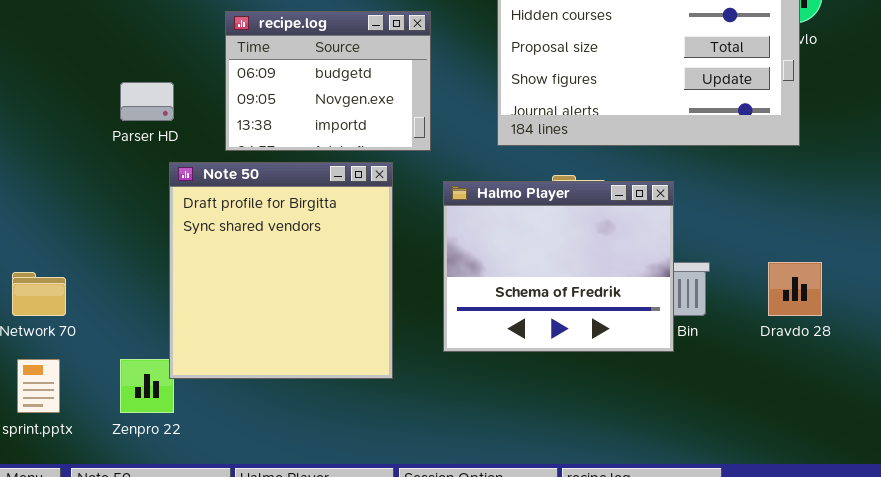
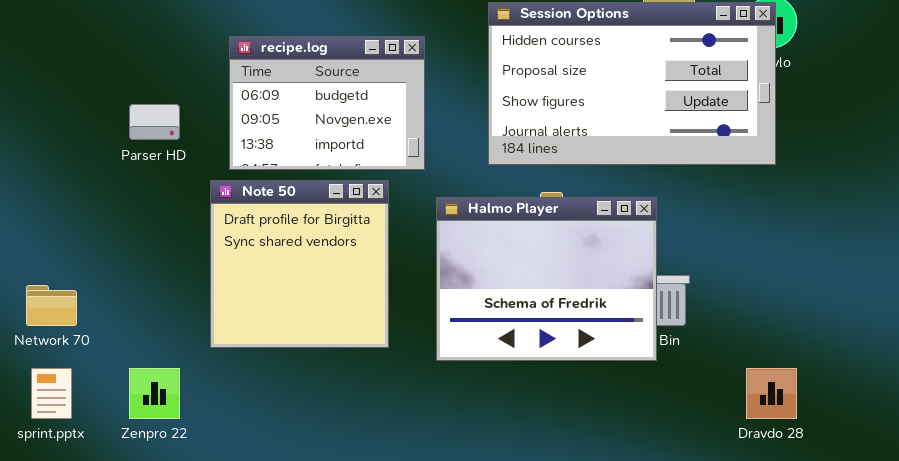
Note 50: [169,162,393,379] -> [210,180,389,348], resized
Dravdo 28: [768,262,822,316] -> [746,368,797,419], moved

